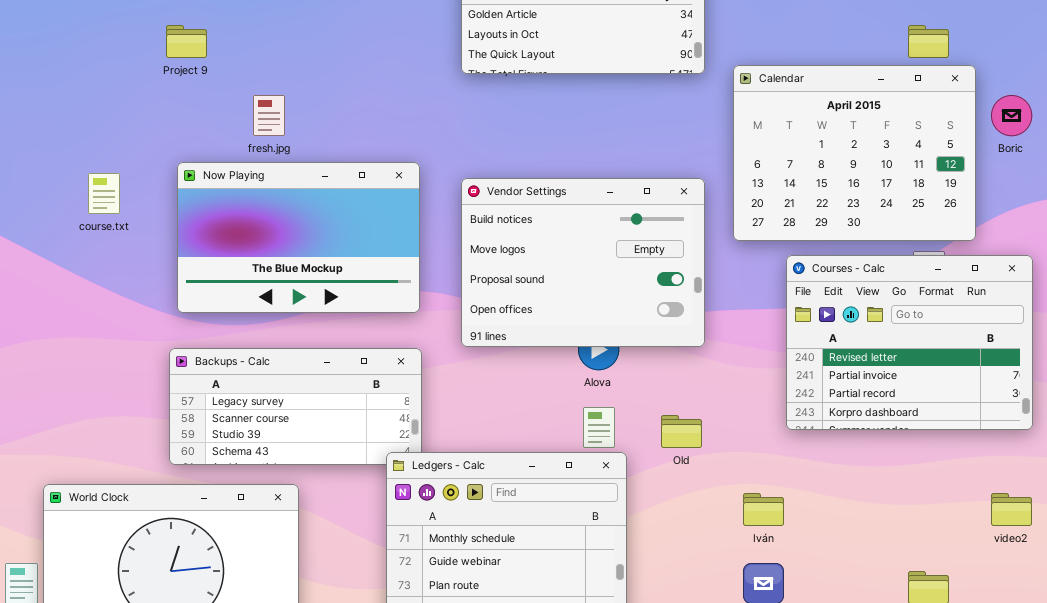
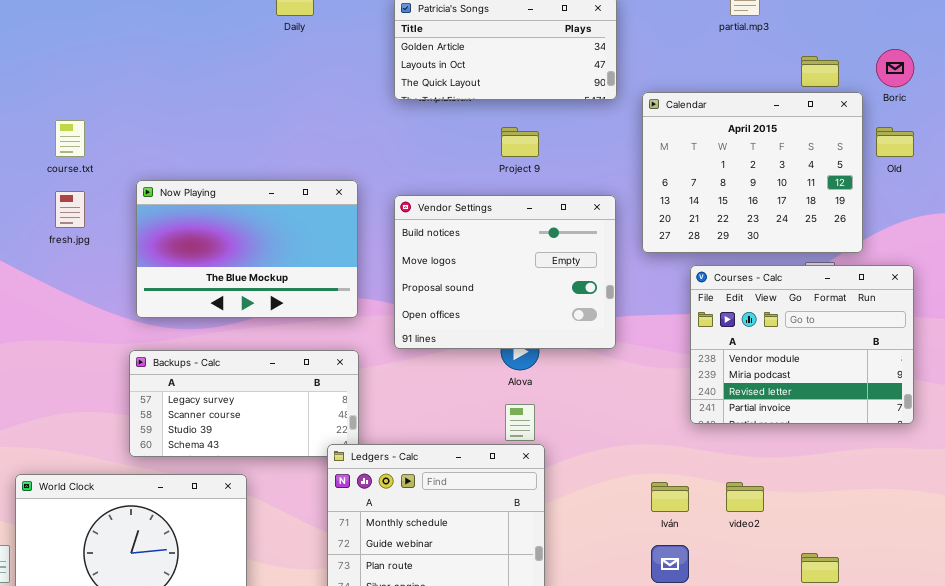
Project 9: [166,25,207,58] -> [501,127,539,157], moved
fresh.jpg: [253,95,285,136] -> [55,191,85,228], moved
Boric: [991,95,1032,136] -> [876,49,914,87], moved
course.txt: [88,173,120,214] -> [55,120,85,157], moved
Courses - Calc: [786,255,1033,430] -> [690,265,914,424], scrolled up 2 rows
Old: [661,415,702,448] -> [876,127,914,157], moved
video2: [991,493,1032,526] -> [726,482,764,512], moved

